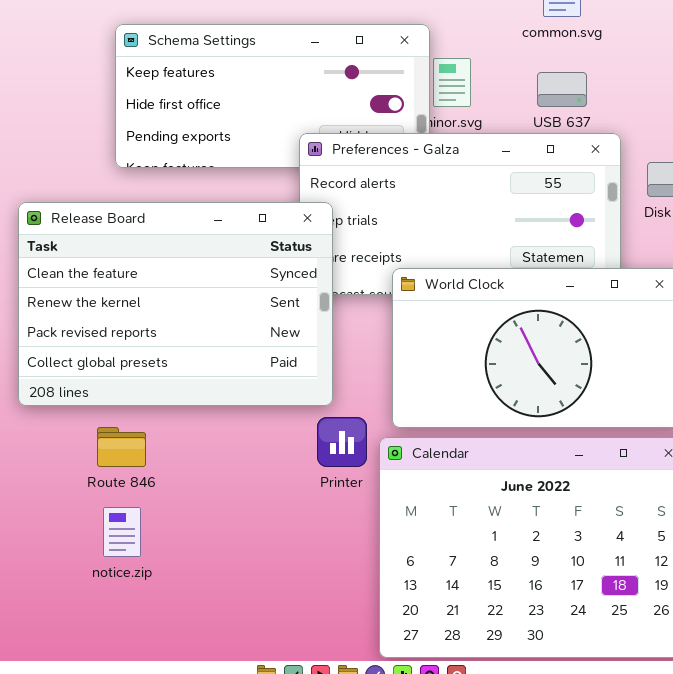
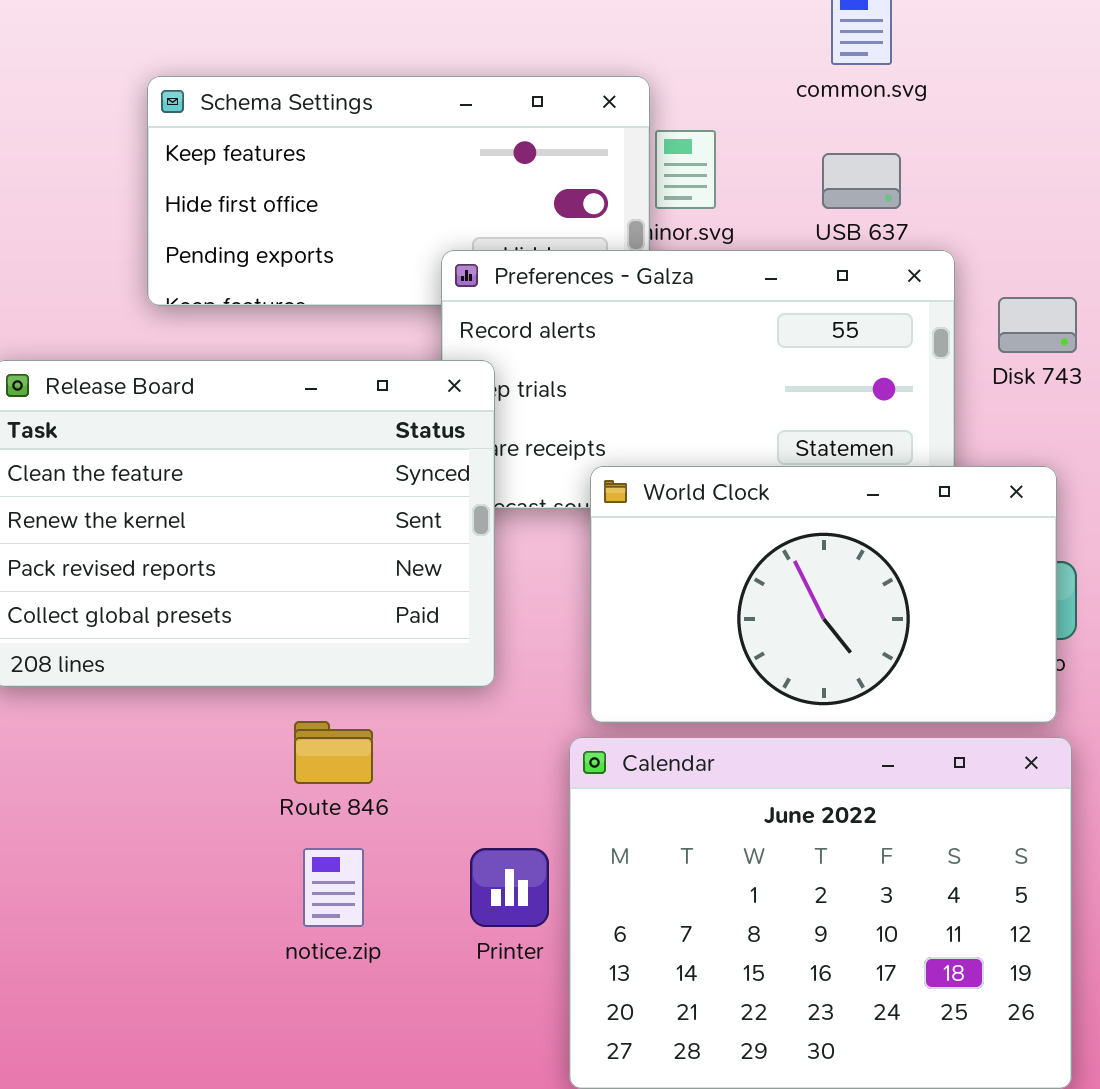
Printer: [317,417,367,467] -> [470,848,549,927], moved
Route 846: [97,427,146,467] -> [294,721,373,784], moved
notice.zip: [103,507,141,557] -> [303,848,364,927], moved

